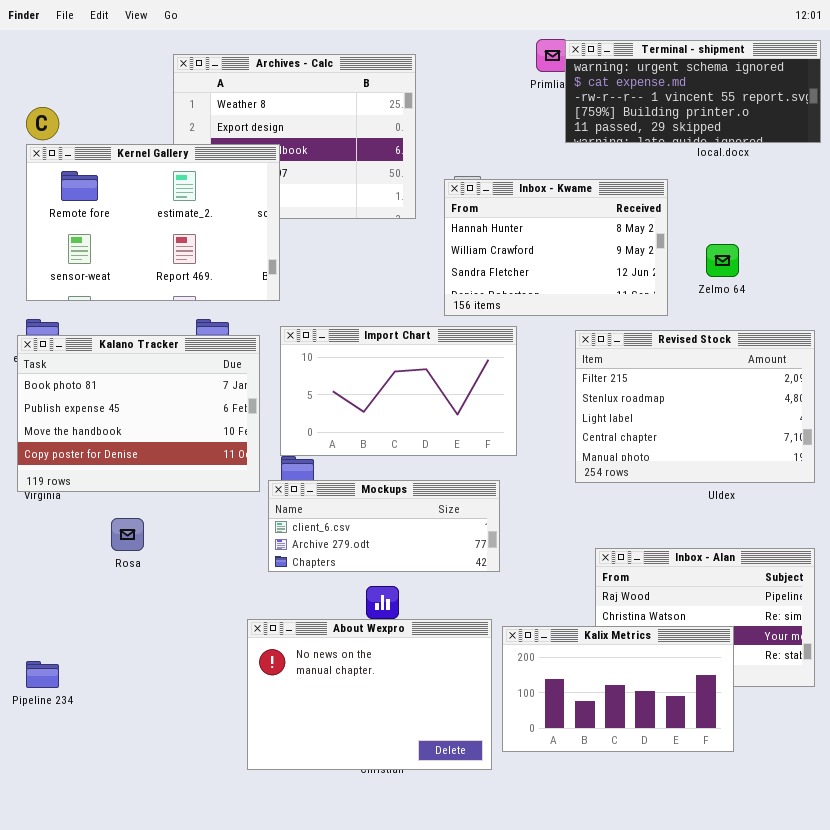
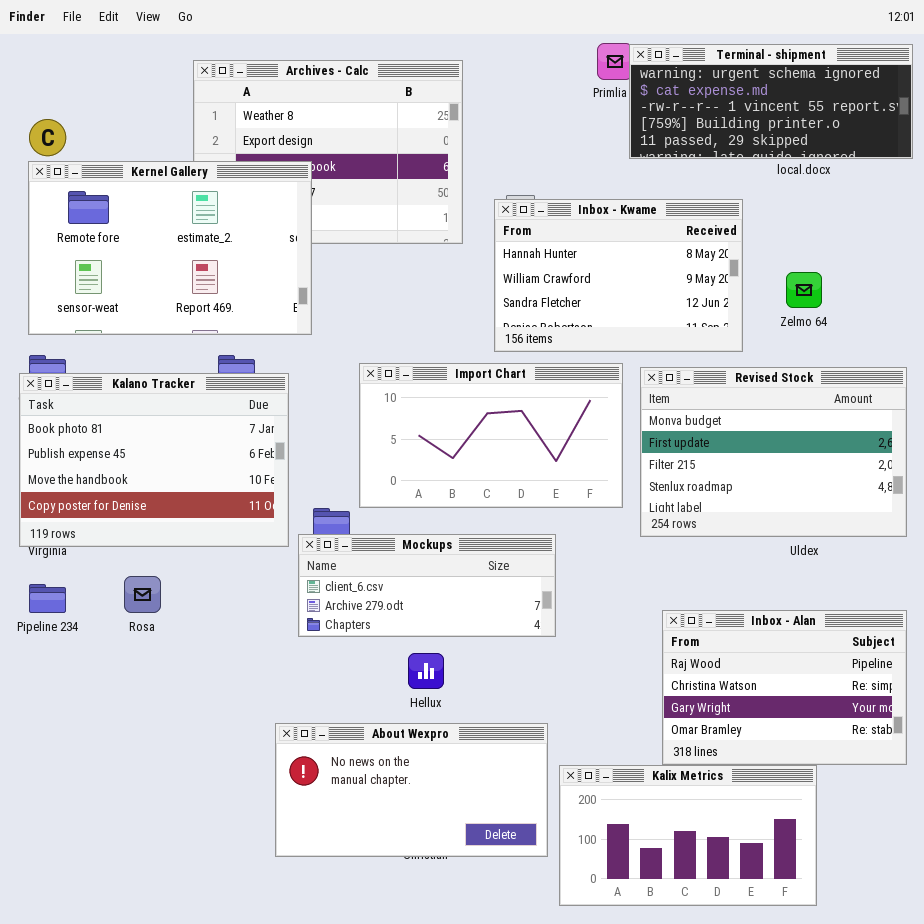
Import Chart: [280,326,517,456] -> [359,363,623,508], moved
Revised Stock: [575,330,815,483] -> [640,367,907,537], scrolled up 2 rows
About Wexpro: [247,619,492,770] -> [275,723,548,857], resized
Kalix Metrics: [502,626,734,752] -> [559,765,817,906], moved
Pipeline 234: [26,661,59,688] -> [29,584,66,613], moved

